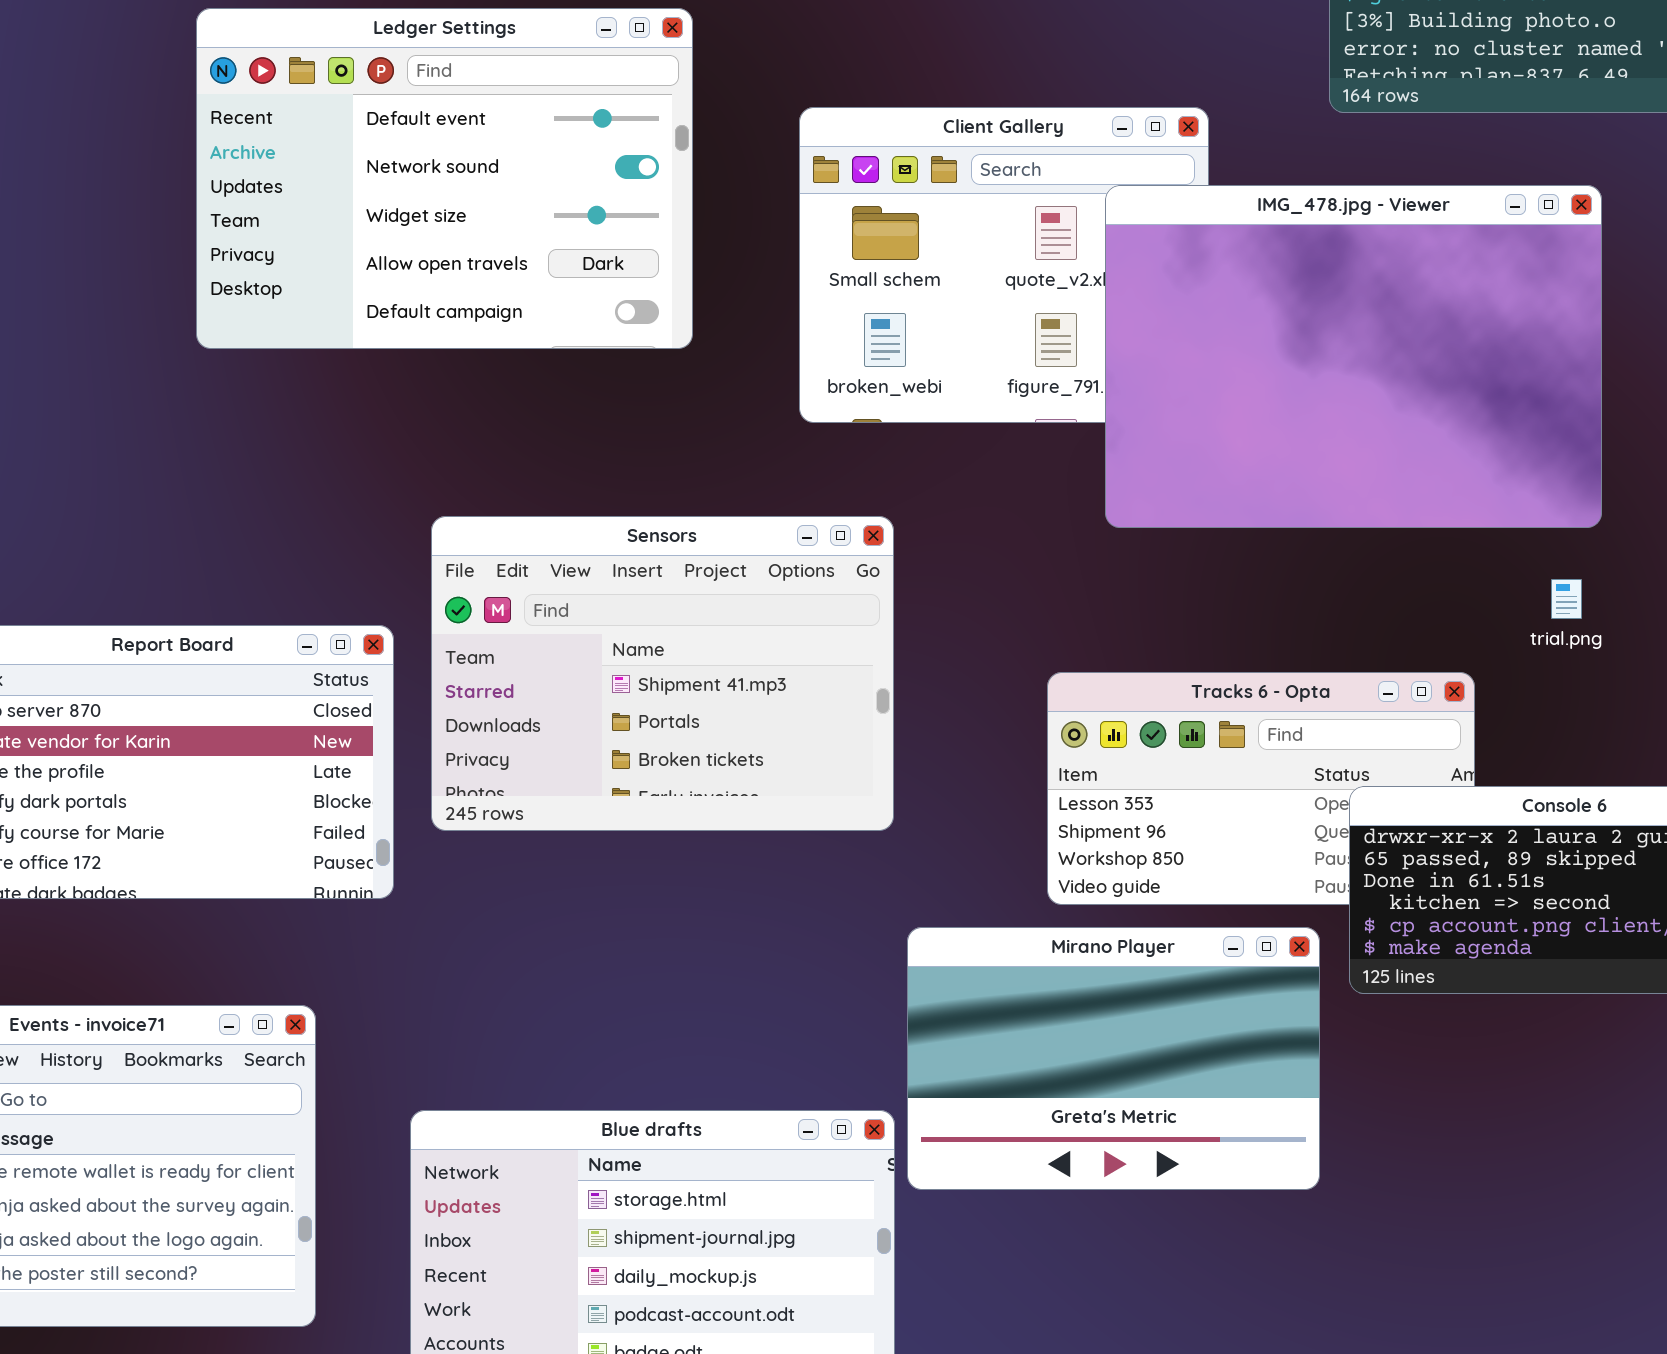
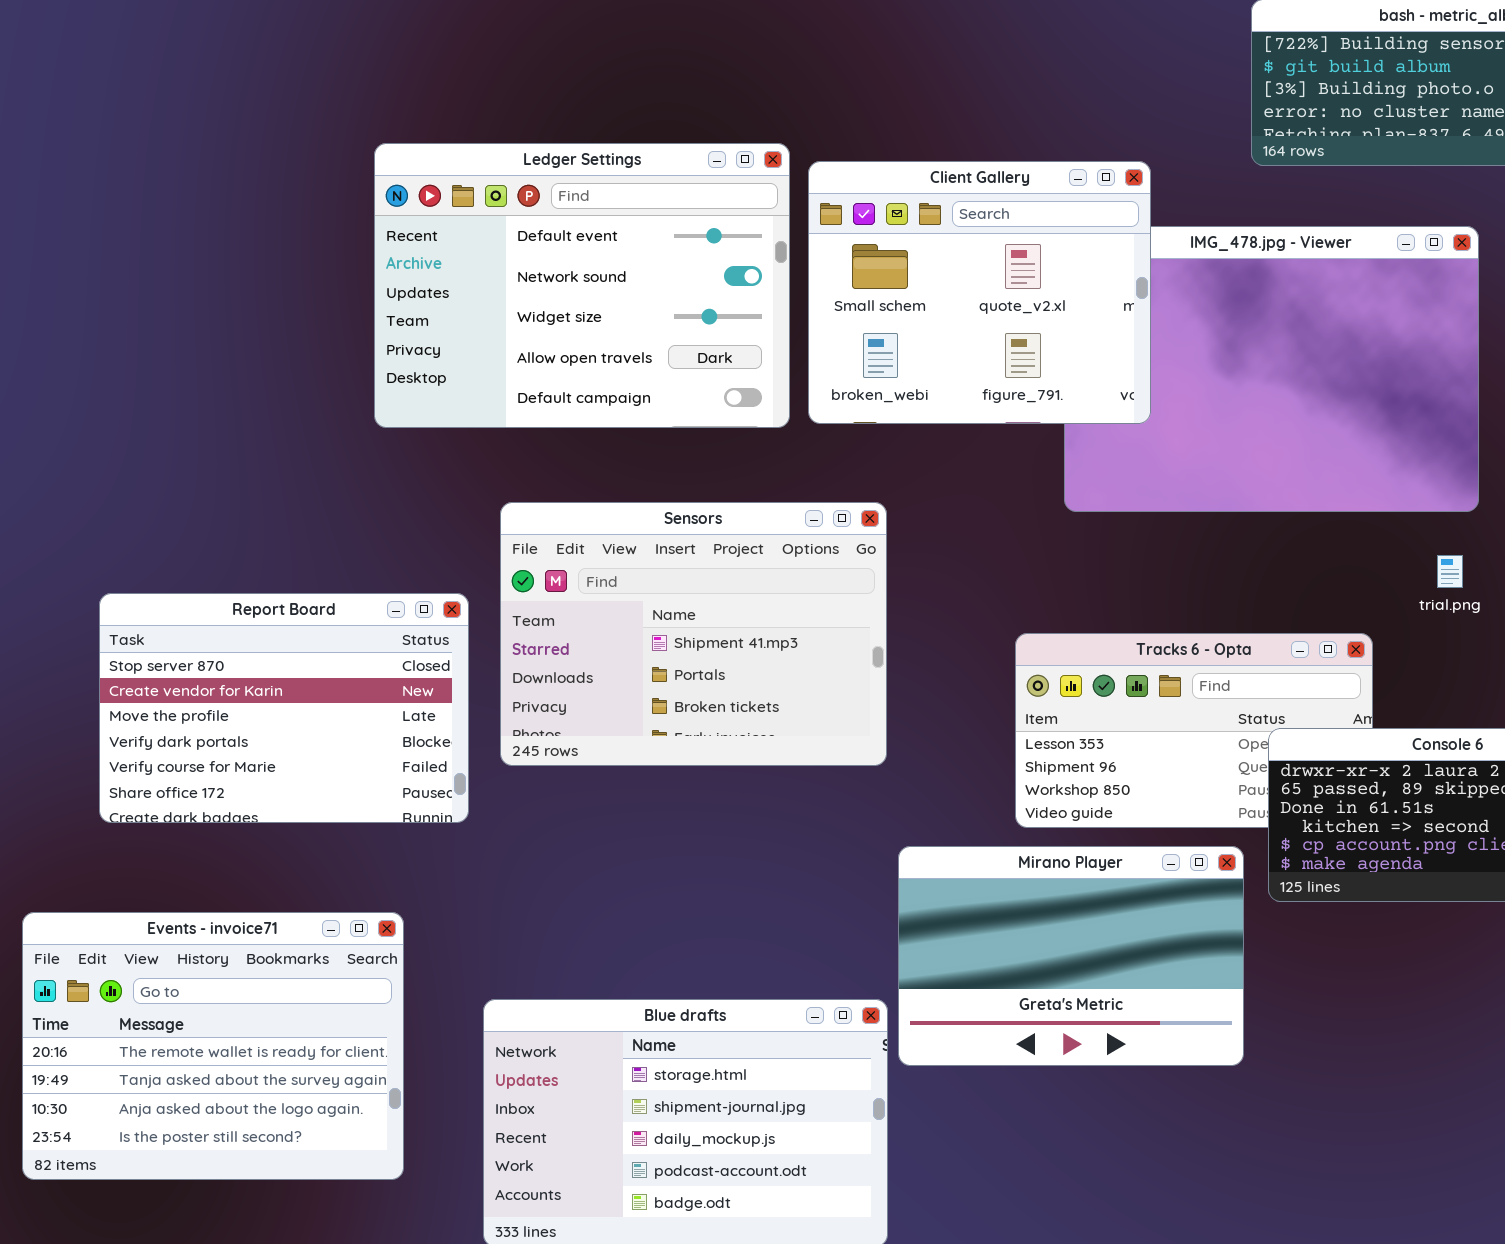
Ledger Settings: [196,8,693,349] -> [374,143,790,428], moved
Client Gallery: [799,107,1209,423] -> [808,161,1151,424], raised

